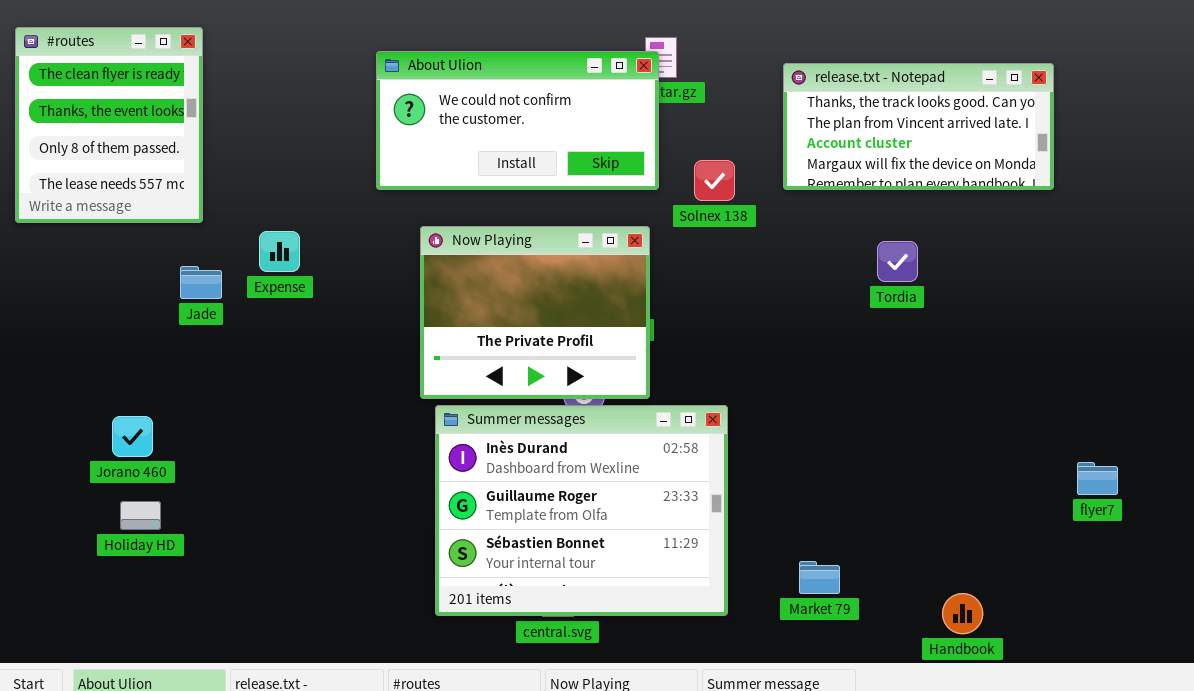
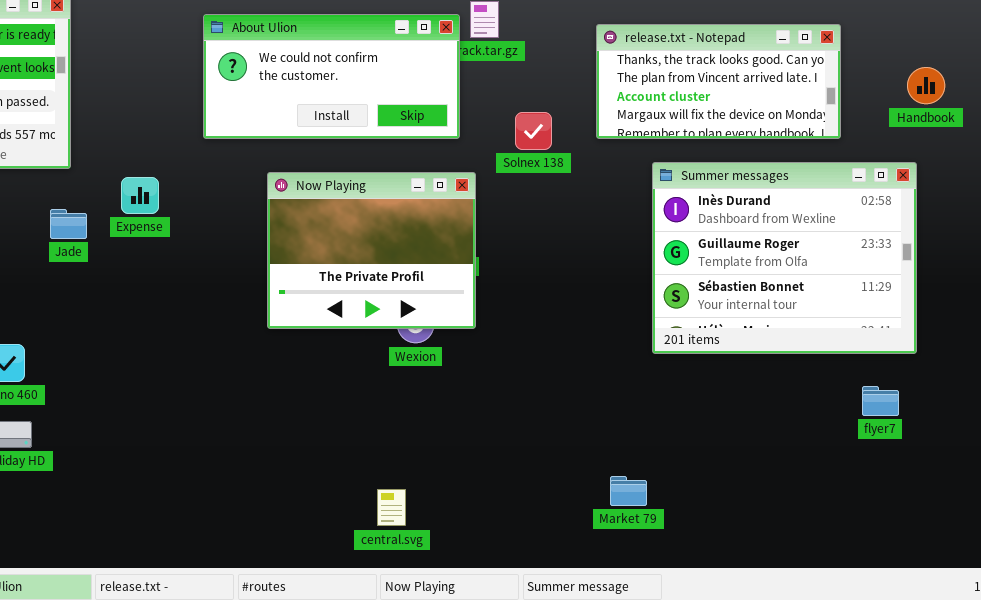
About Ulion: [376,51,659,190] -> [203,14,460,139], moved
Summer messages: [435,405,728,616] -> [652,162,917,354], moved
Handbook: [942,593,983,634] -> [907,67,945,104], moved

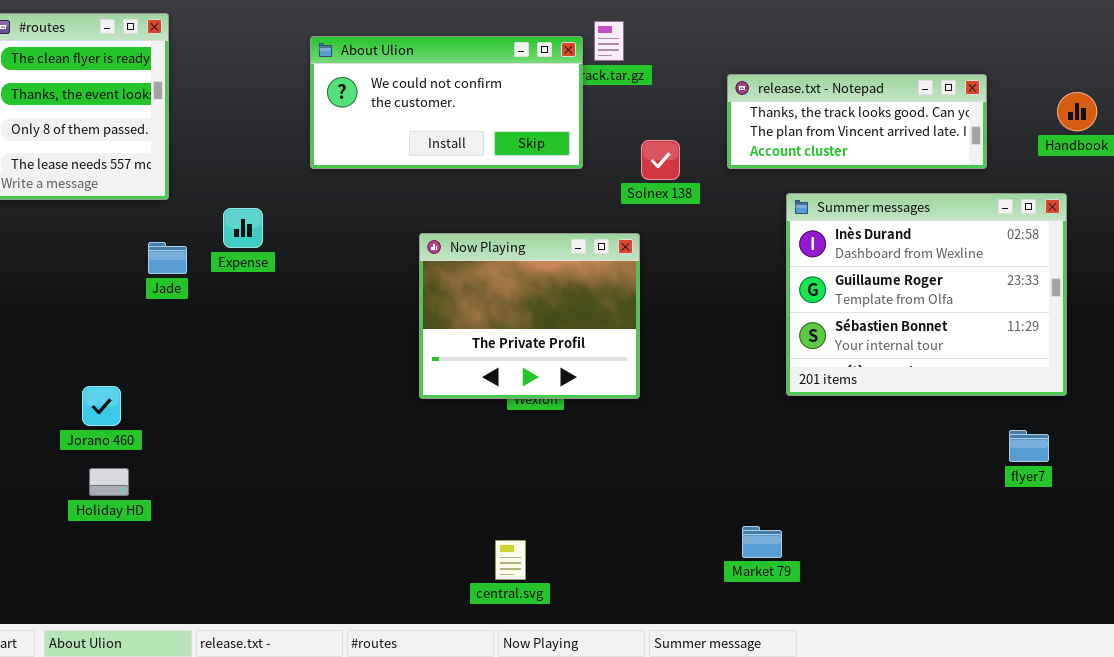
release.txt - Notepad: [596,24,841,139] -> [727,74,987,169], resized
Now Playing: [267,172,476,329] -> [419,233,640,399], moved

